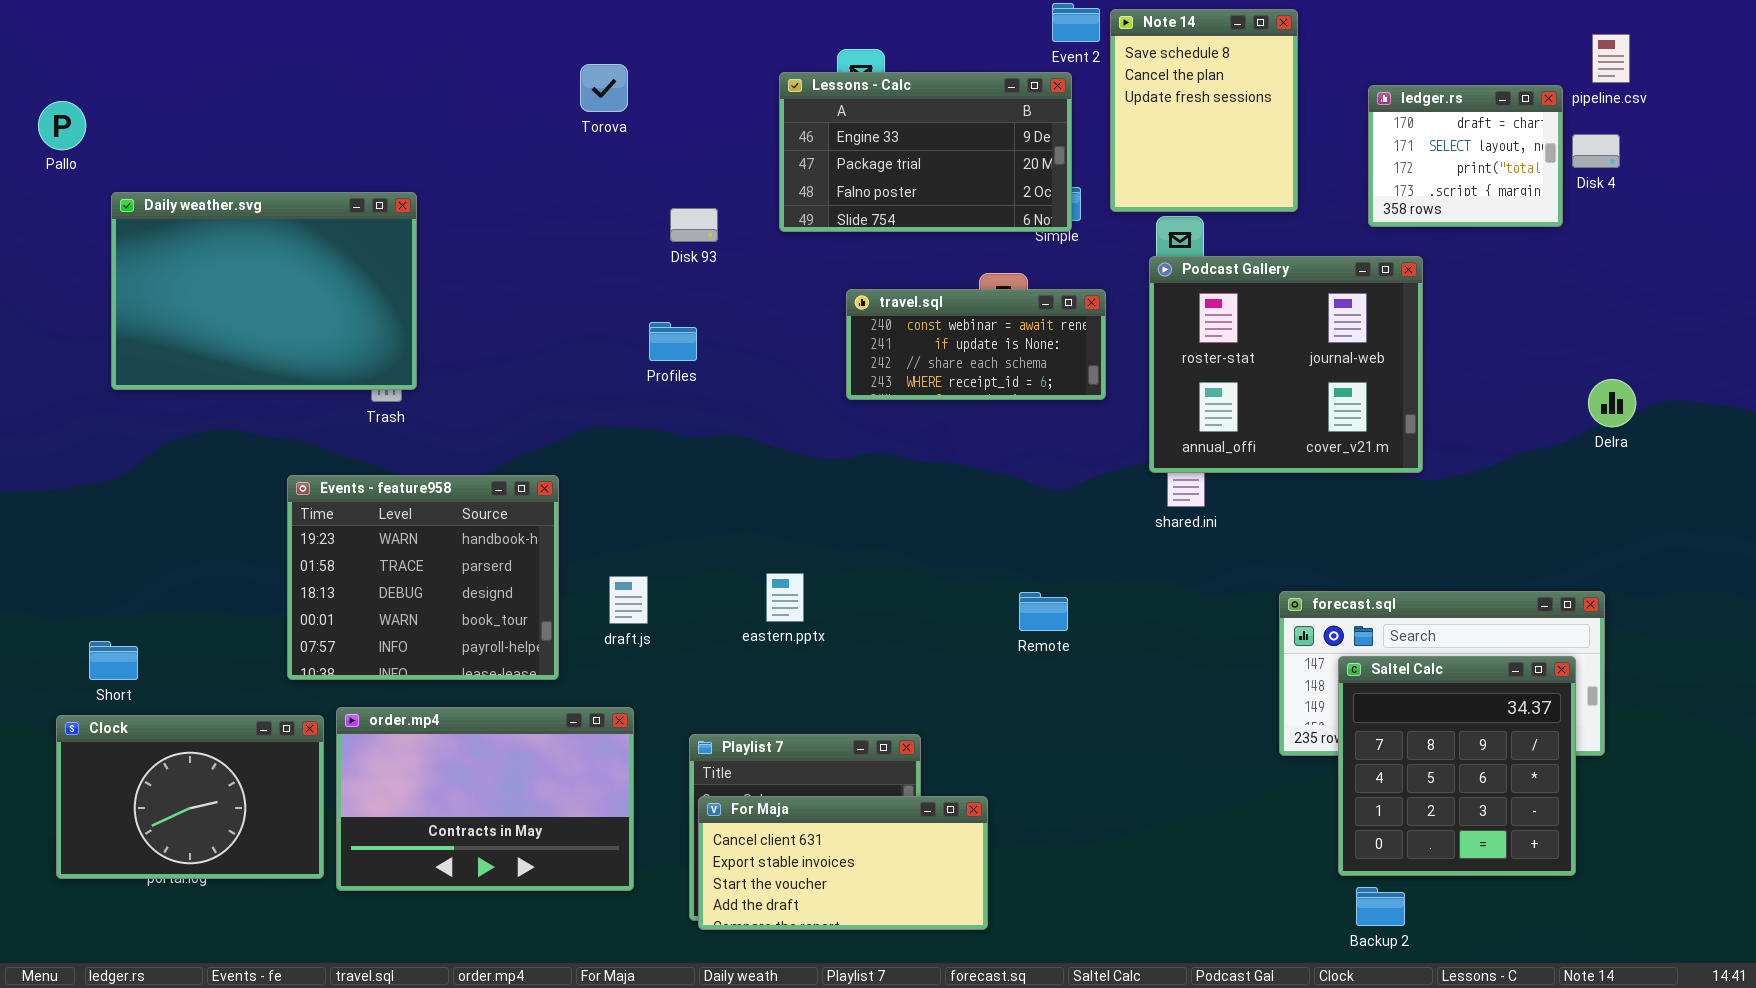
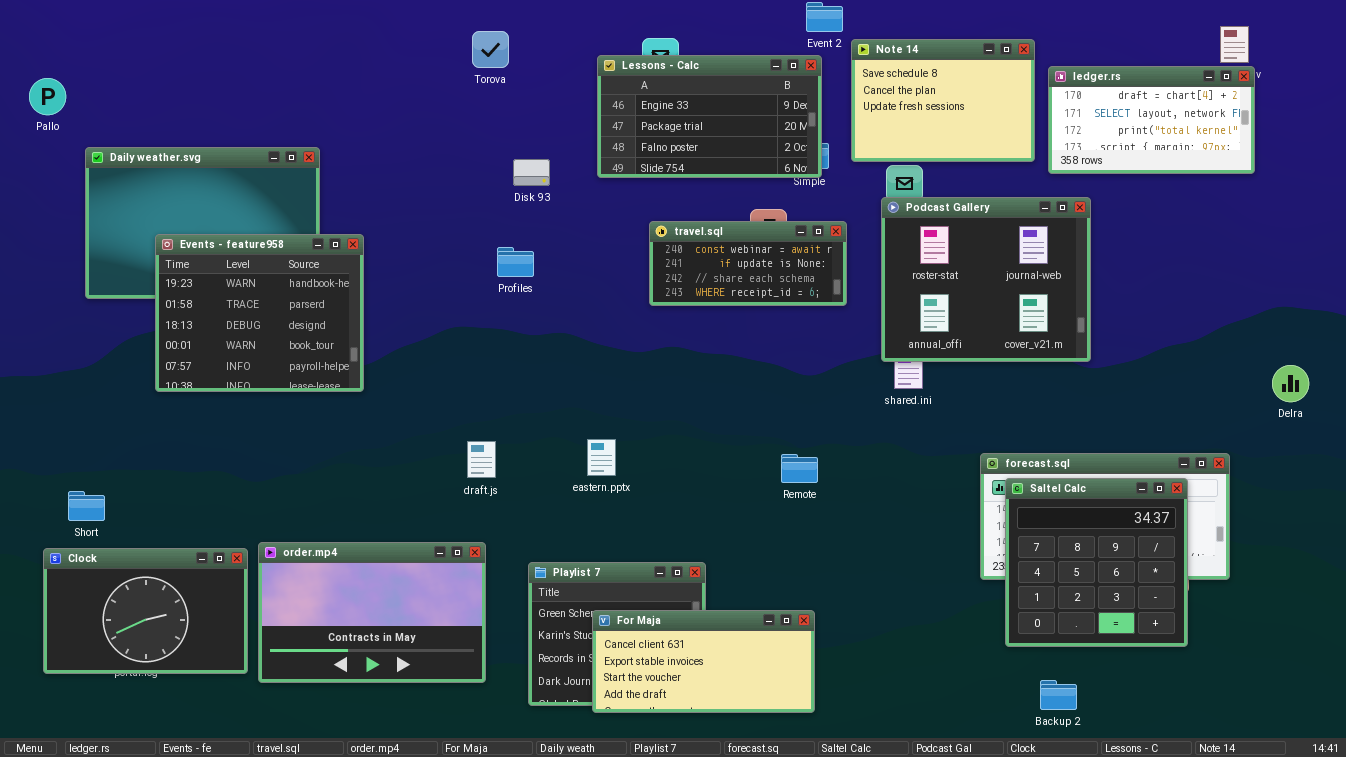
Note 14: [1110,9,1298,212] -> [851,39,1035,162], resized
Torova: [580,64,628,112] -> [472,31,509,68], moved
ledger.rs: [1368,85,1563,227] -> [1048,66,1255,174], resized
Delra: [1588,379,1636,427] -> [1272,365,1309,402], moved
Events - feature958: [287,475,559,680] -> [155,234,364,392], moved
Saltel Calc: [1338,656,1576,876] -> [1005,478,1188,647], moved
For Maja: [698,796,988,930] -> [592,610,815,713], moved

